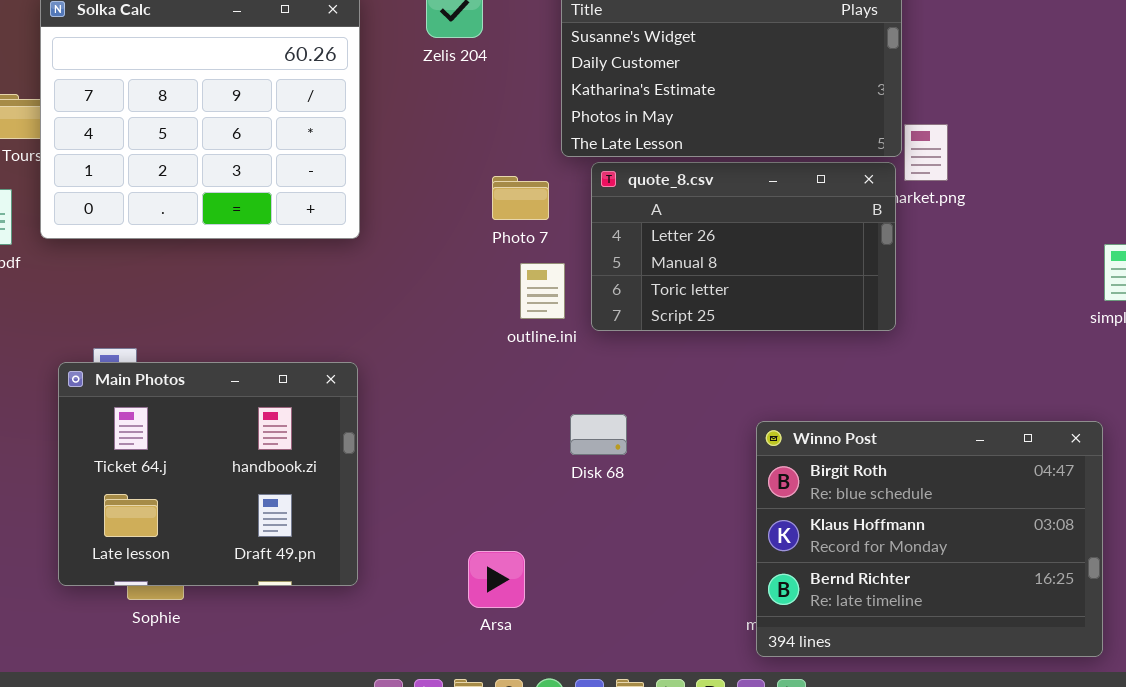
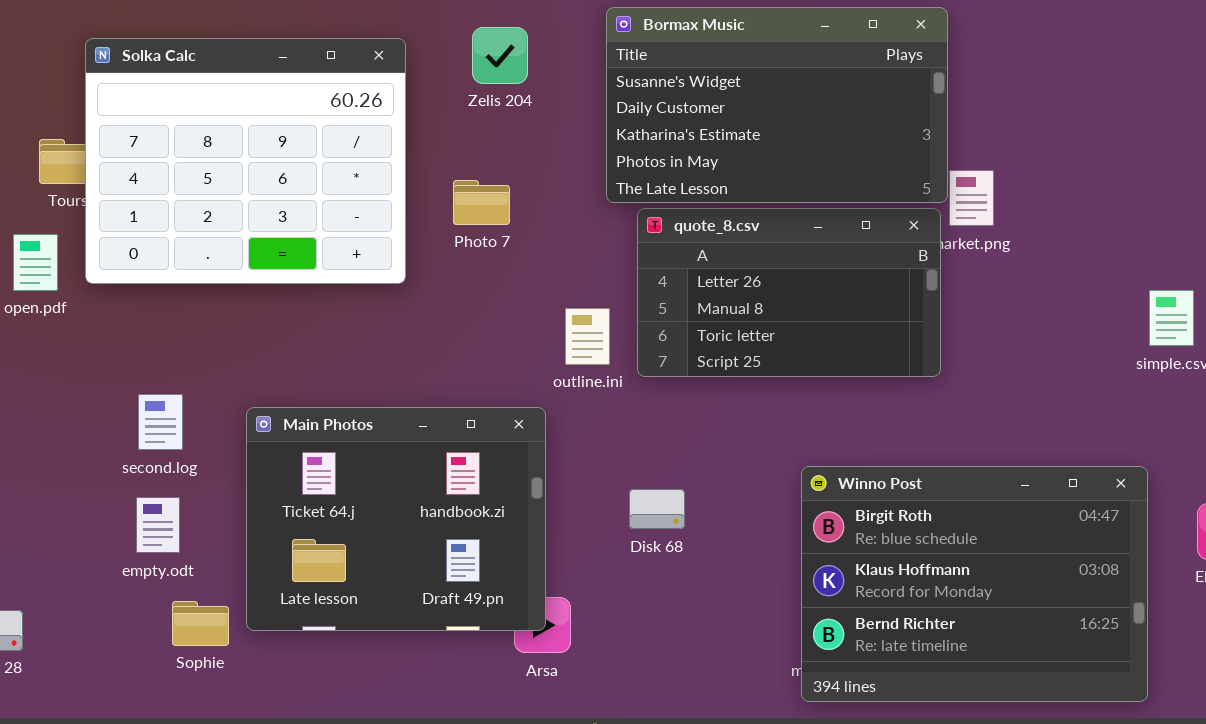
Photo 7: [492,176,549,220] -> [453,180,510,225], moved
Main Photos: [58,362,358,586] -> [246,407,546,631], moved
Disk 68: [570,414,627,455] -> [629,489,685,529], moved

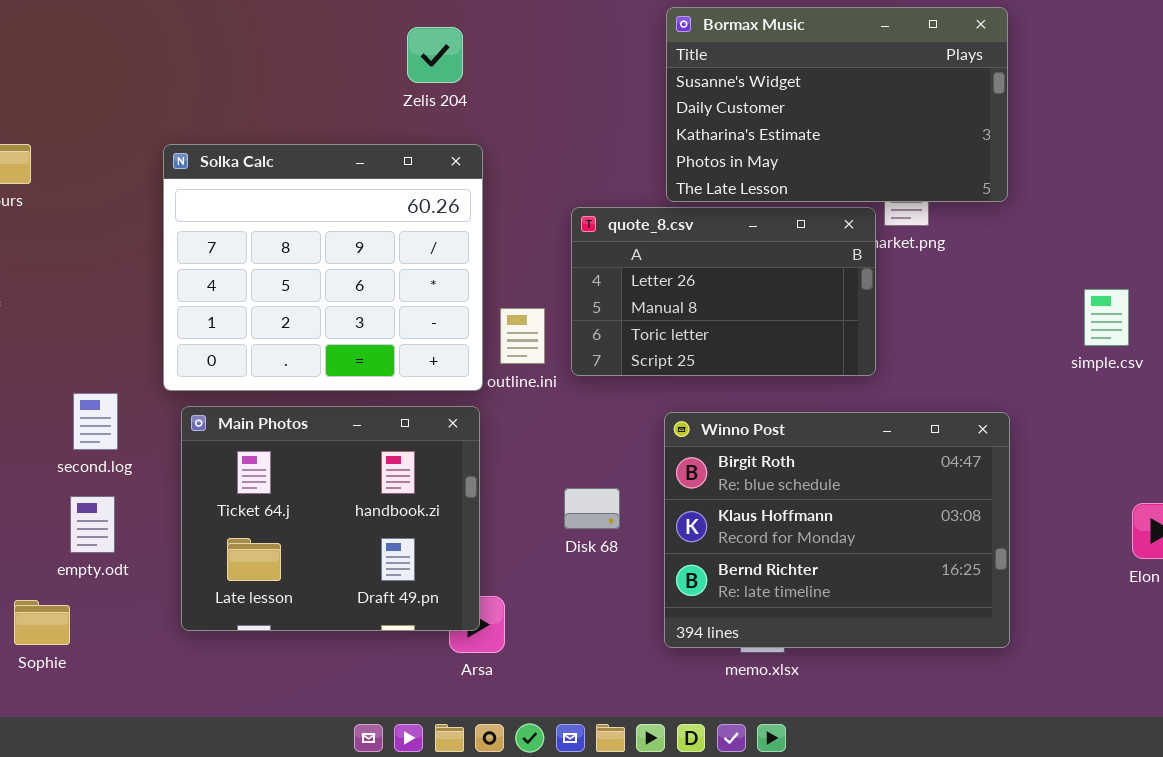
Bormax Music: [606,7,948,203] -> [666,7,1008,202], moved
Solka Calc: [85,38,406,284] -> [163,144,483,391], moved
Winno Post: [801,466,1148,702] -> [664,412,1010,648], moved
Sophie: [172,601,229,646] -> [14,600,70,645], moved

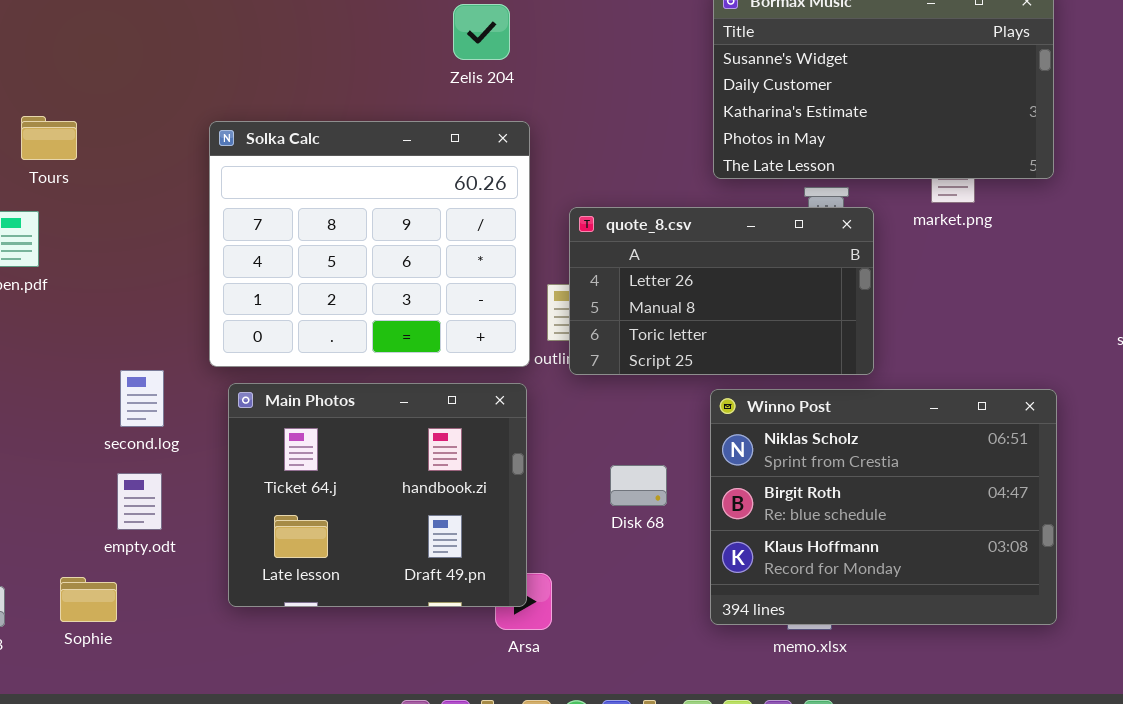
quote_8.csv: [571,207,876,376] -> [569,207,874,375], moved
Winno Post: [664,412,1010,648] -> [710,389,1057,625], scrolled up 1 row

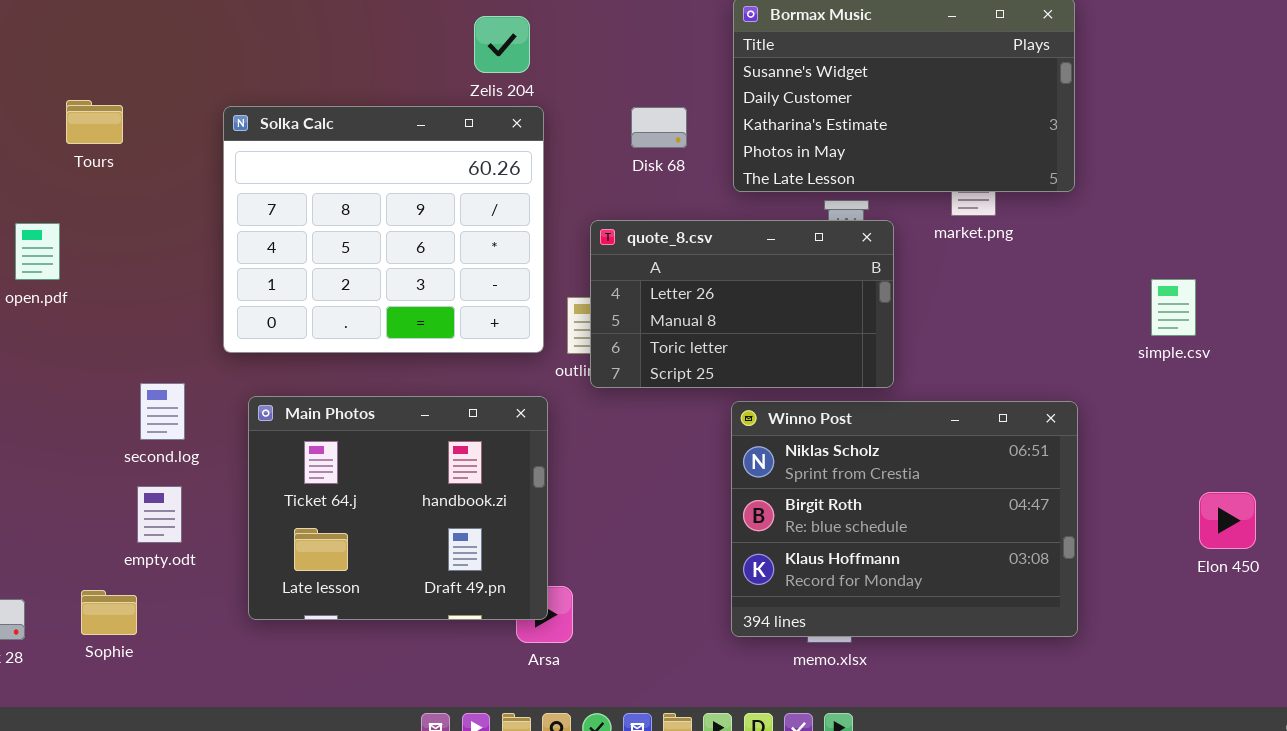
Tours: [21,116,77,160] -> [66,100,123,144], moved
Solka Calc: [209,121,530,367] -> [223,106,544,353], moved
Disk 68: [610,465,667,506] -> [631,107,687,148], moved

